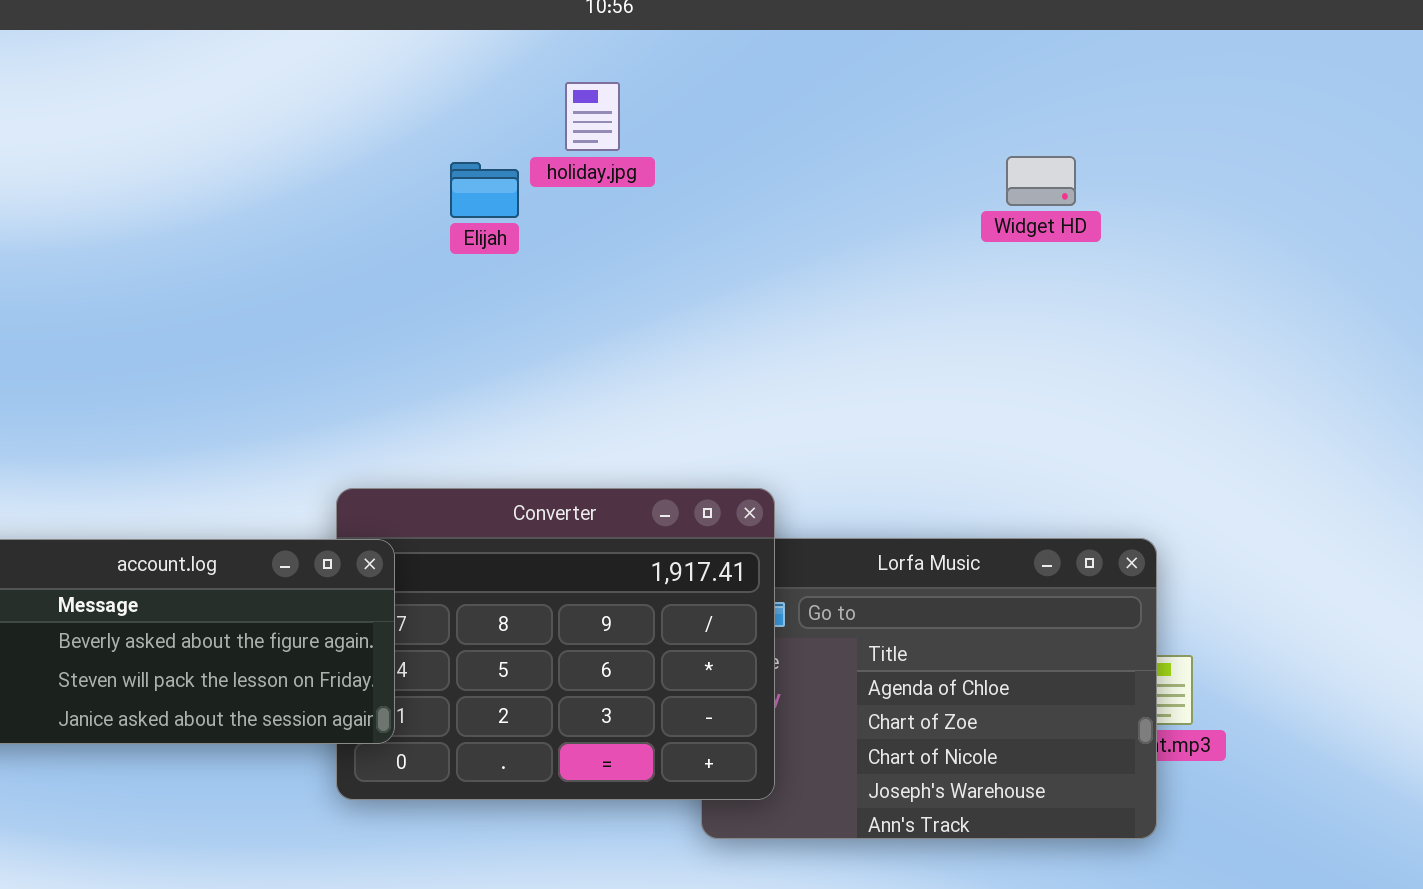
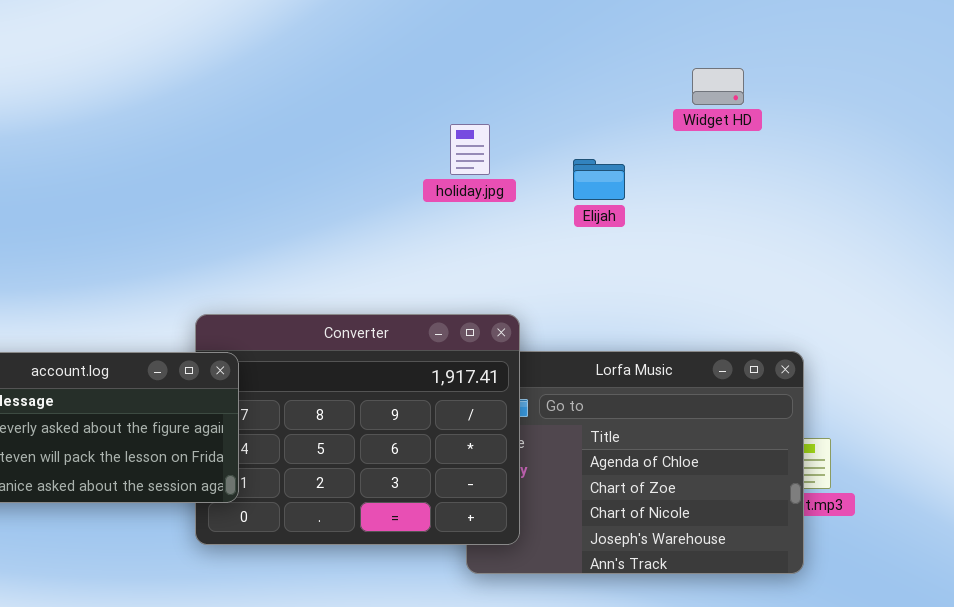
holiday.jpg: [565,82,620,151] -> [450,124,490,175], moved
Elijah: [450,162,519,218] -> [573,159,625,200], moved

